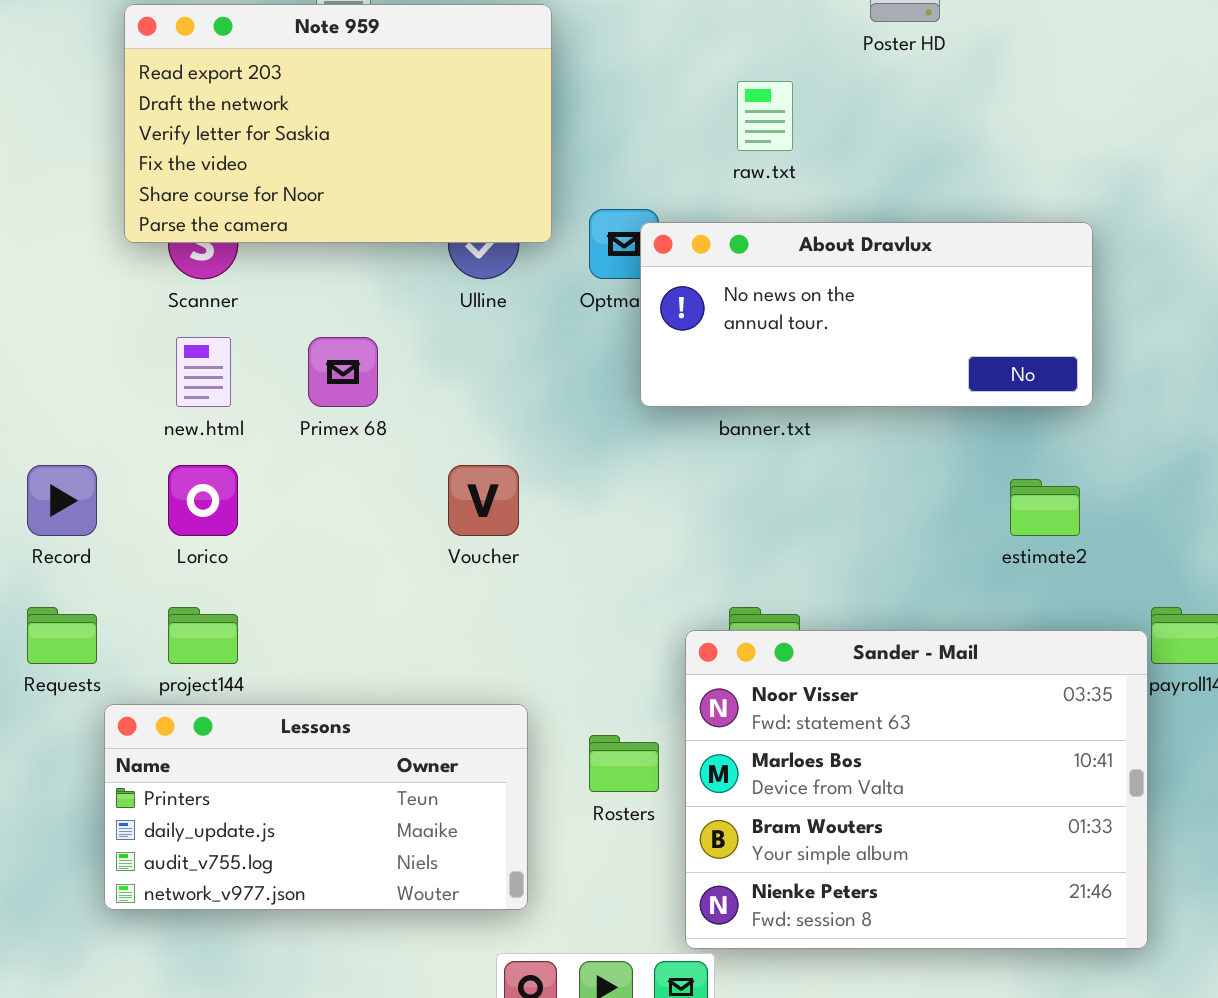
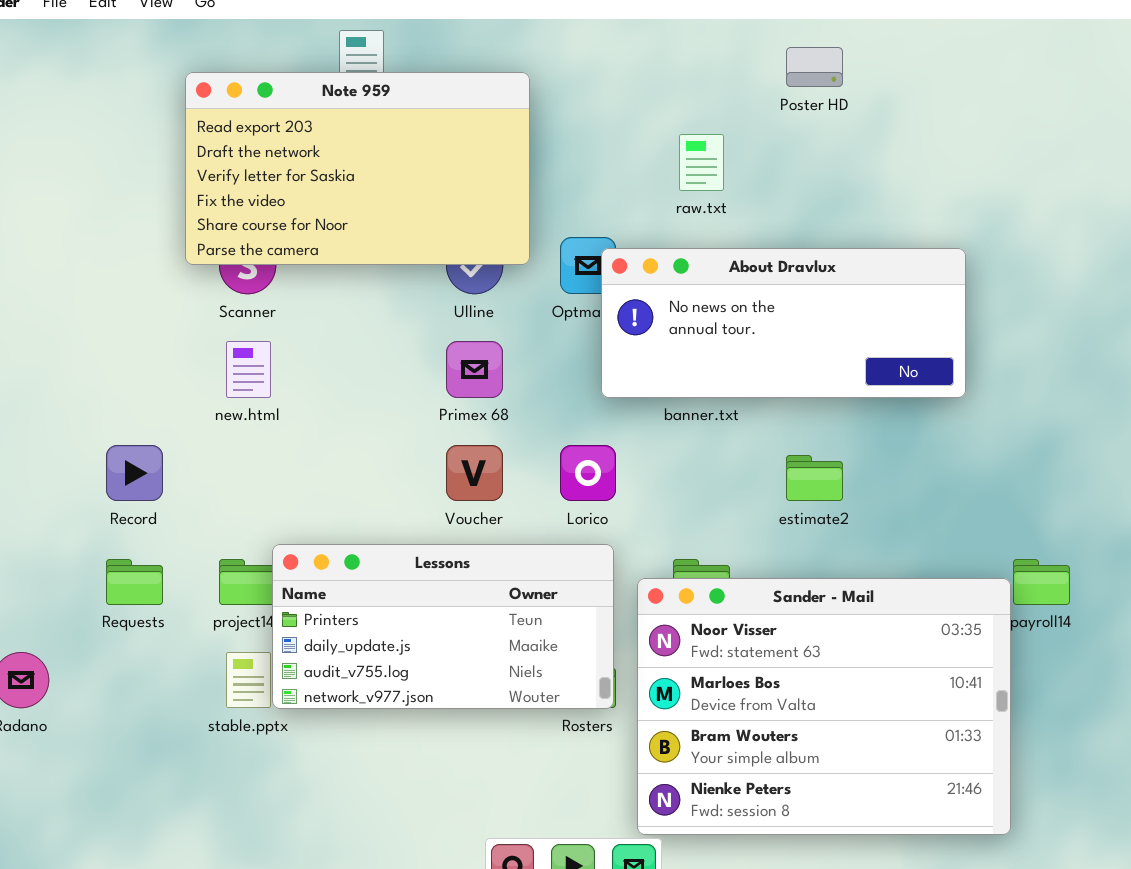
Primex 68: [308,337,378,407] -> [446,341,503,398], moved
Lorico: [168,465,238,536] -> [560,445,616,501], moved
estimate2: [1010,479,1080,536] -> [786,455,843,501], moved
Lessons: [104,704,528,910] -> [272,544,614,709], moved

